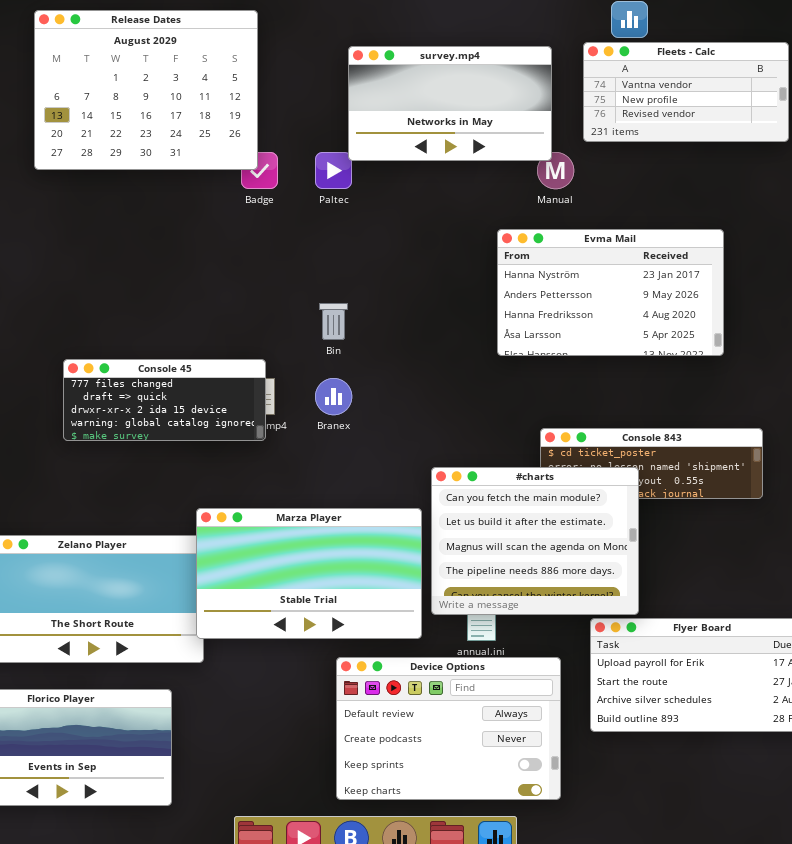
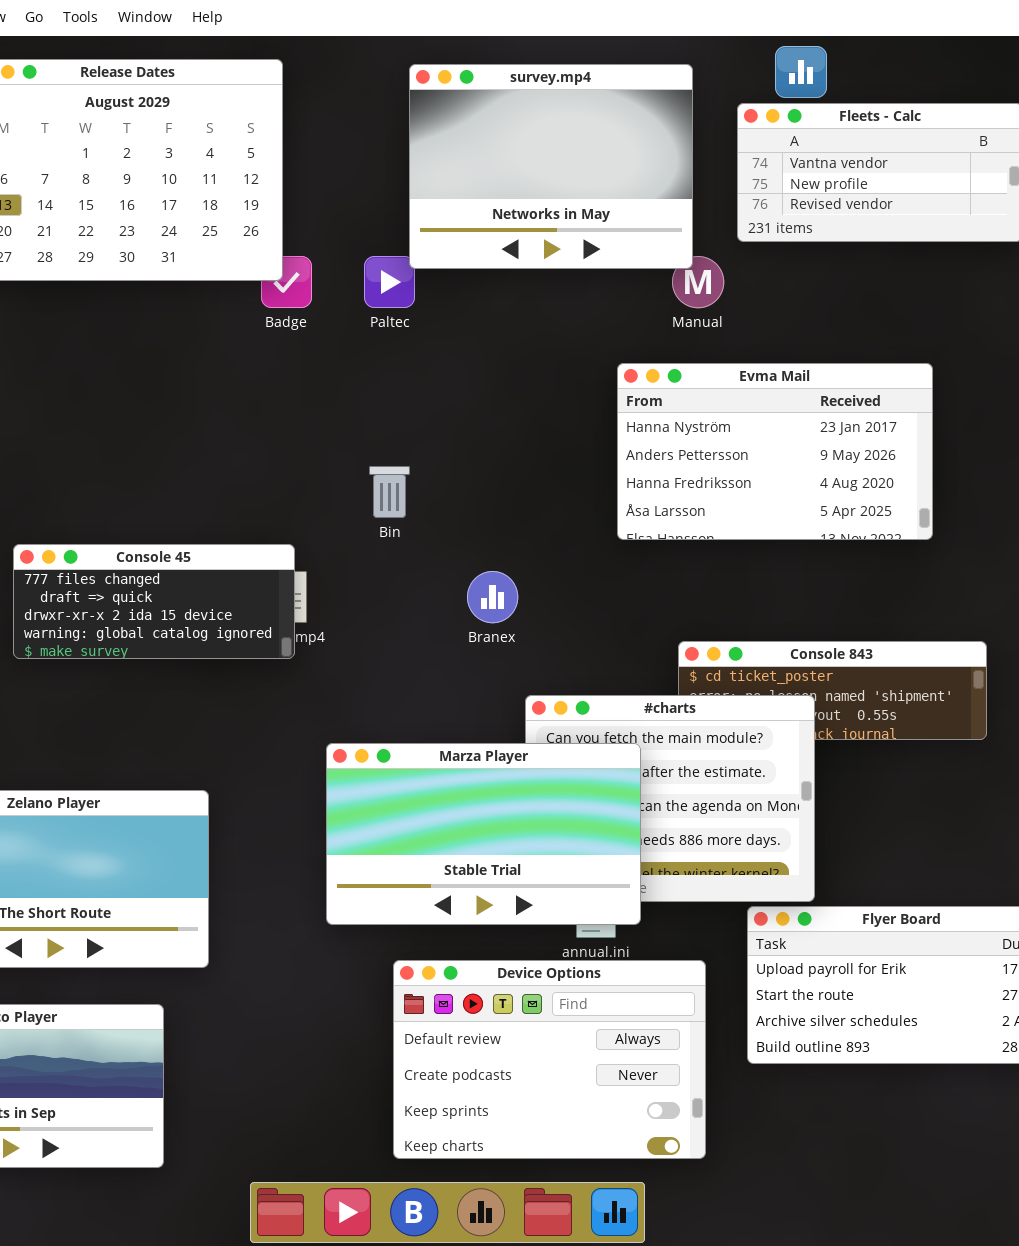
survey.mp4: [348,46,552,161] -> [409,64,693,269], resized
Branex: [315,378,352,415] -> [467,571,518,623], moved
Marza Player: [196,508,422,639] -> [326,743,641,925], moved

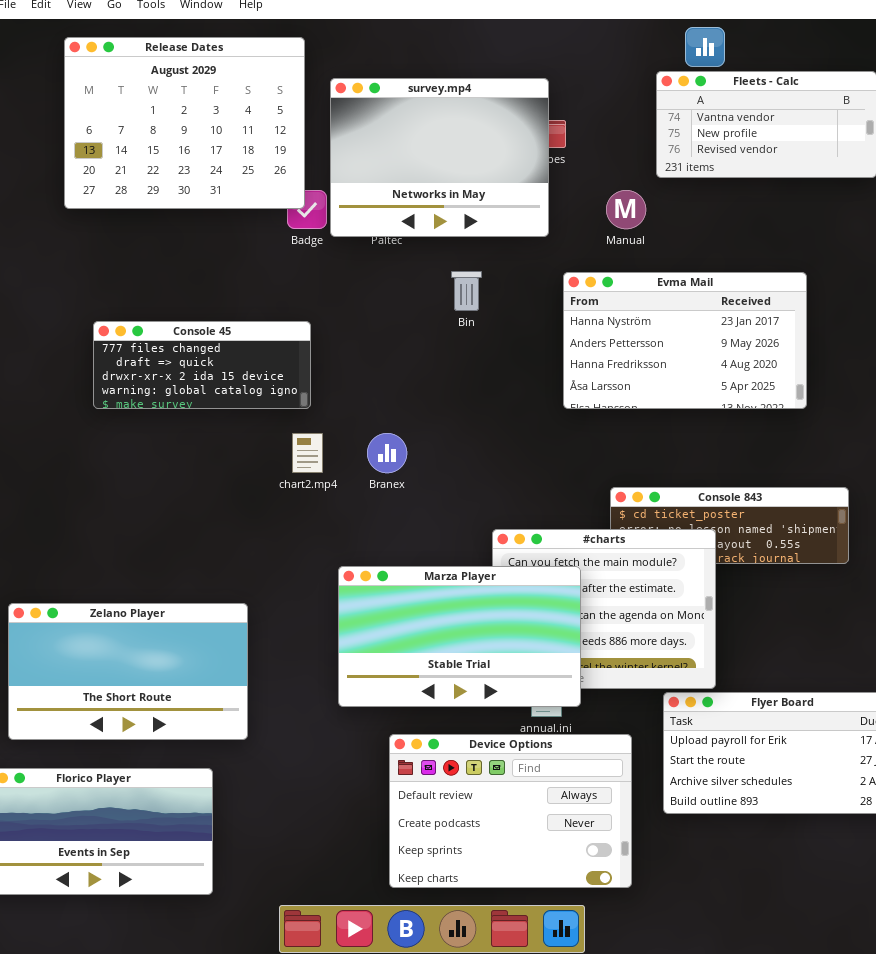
survey.mp4: [409,64,693,269] -> [330,78,549,237], moved
Bin: [369,466,410,518] -> [451,271,482,311], moved
Console 45: [13,544,295,659] -> [93,321,311,409], moved
Branex: [467,571,518,623] -> [367,433,407,473], moved

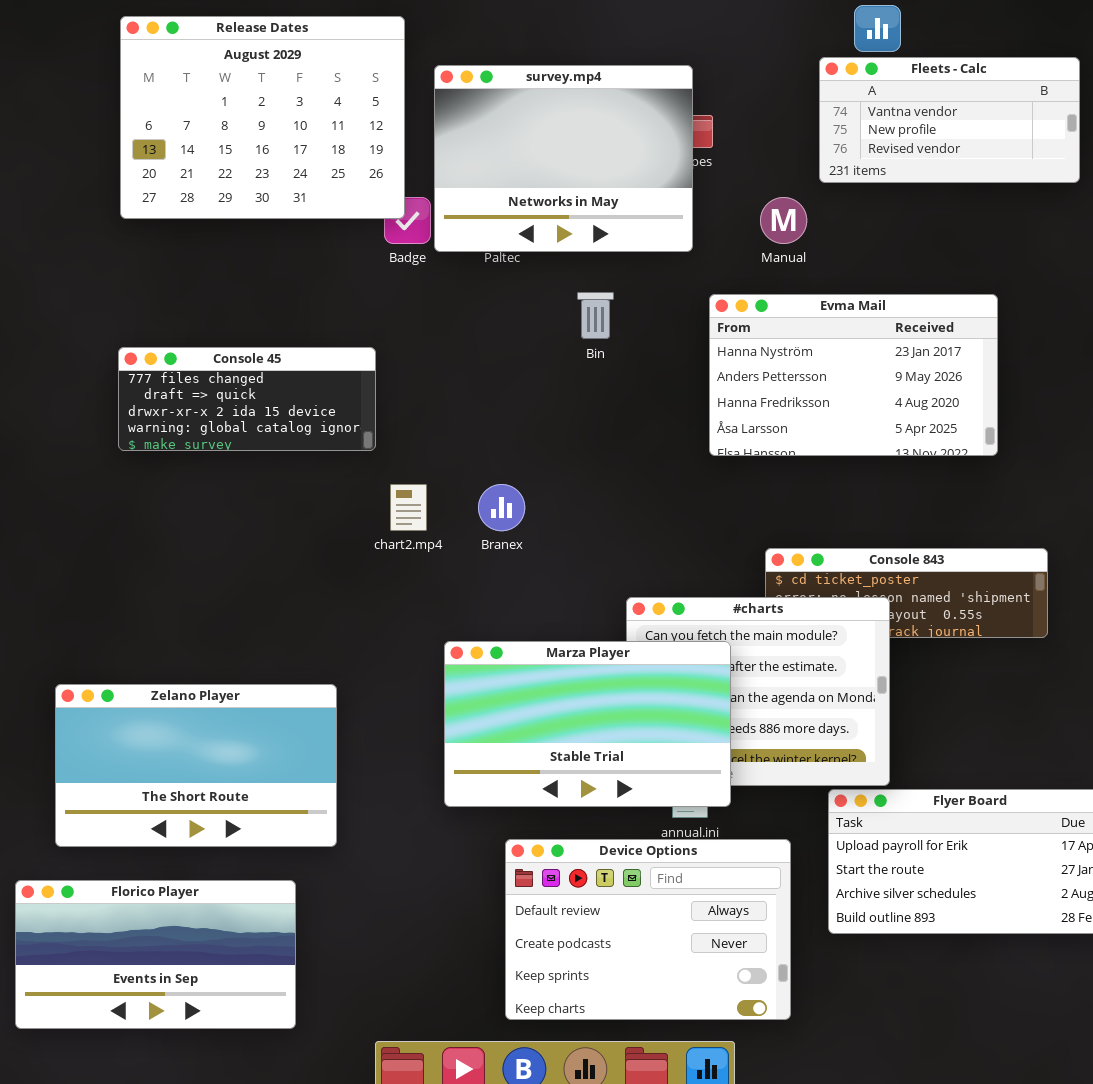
Console 45: [93,321,311,409] -> [118,347,376,451], moved

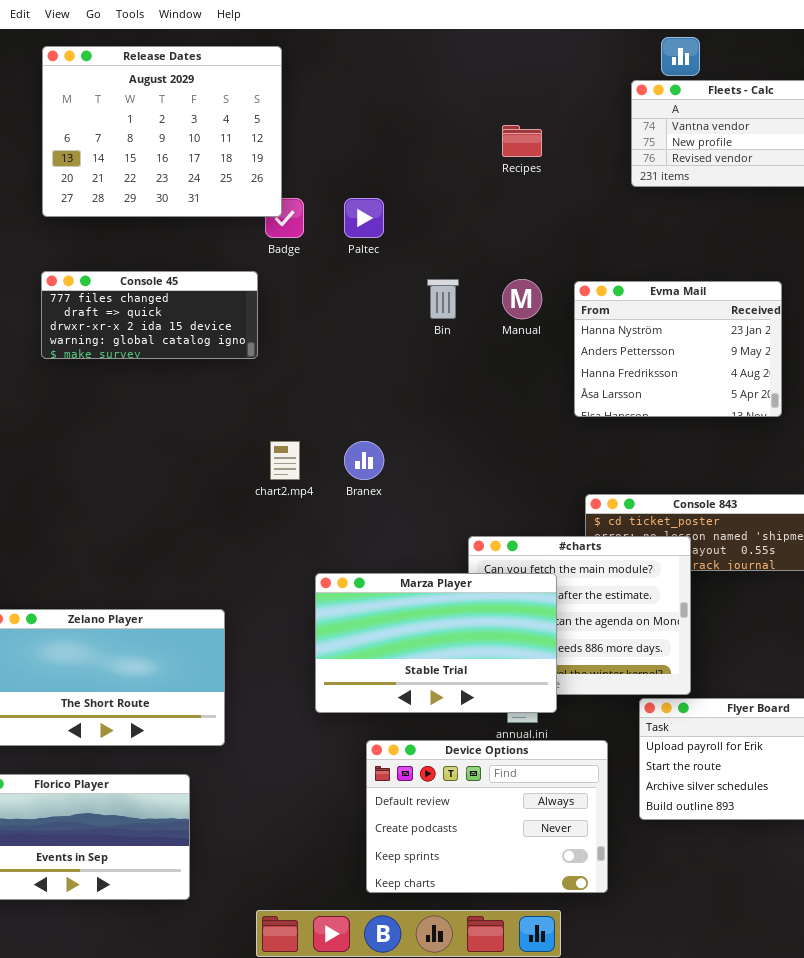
survey.mp4: [434,65,693,252] -> none, closed
Manual: [760,197,807,244] -> [502,279,542,319], moved
Evma Mail: [709,294,998,456] -> [574,281,782,417], resized
Console 45: [118,347,376,451] -> [41,271,258,359], moved

